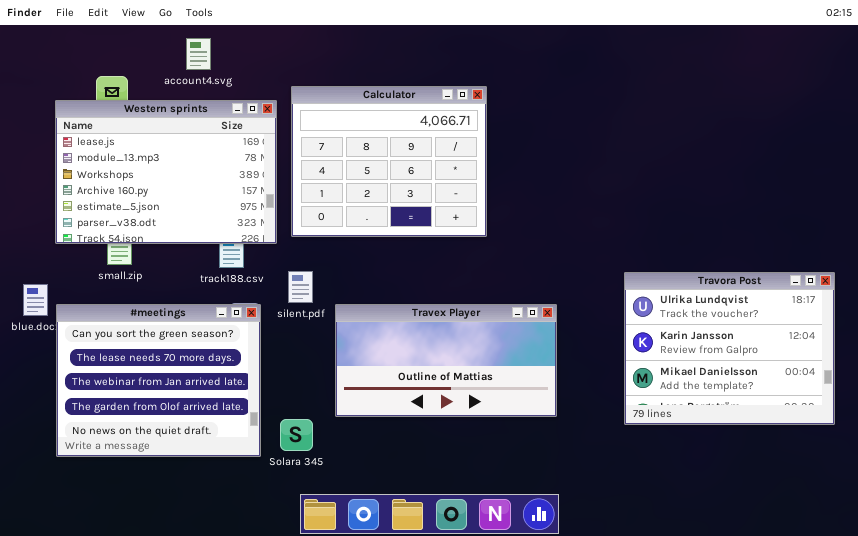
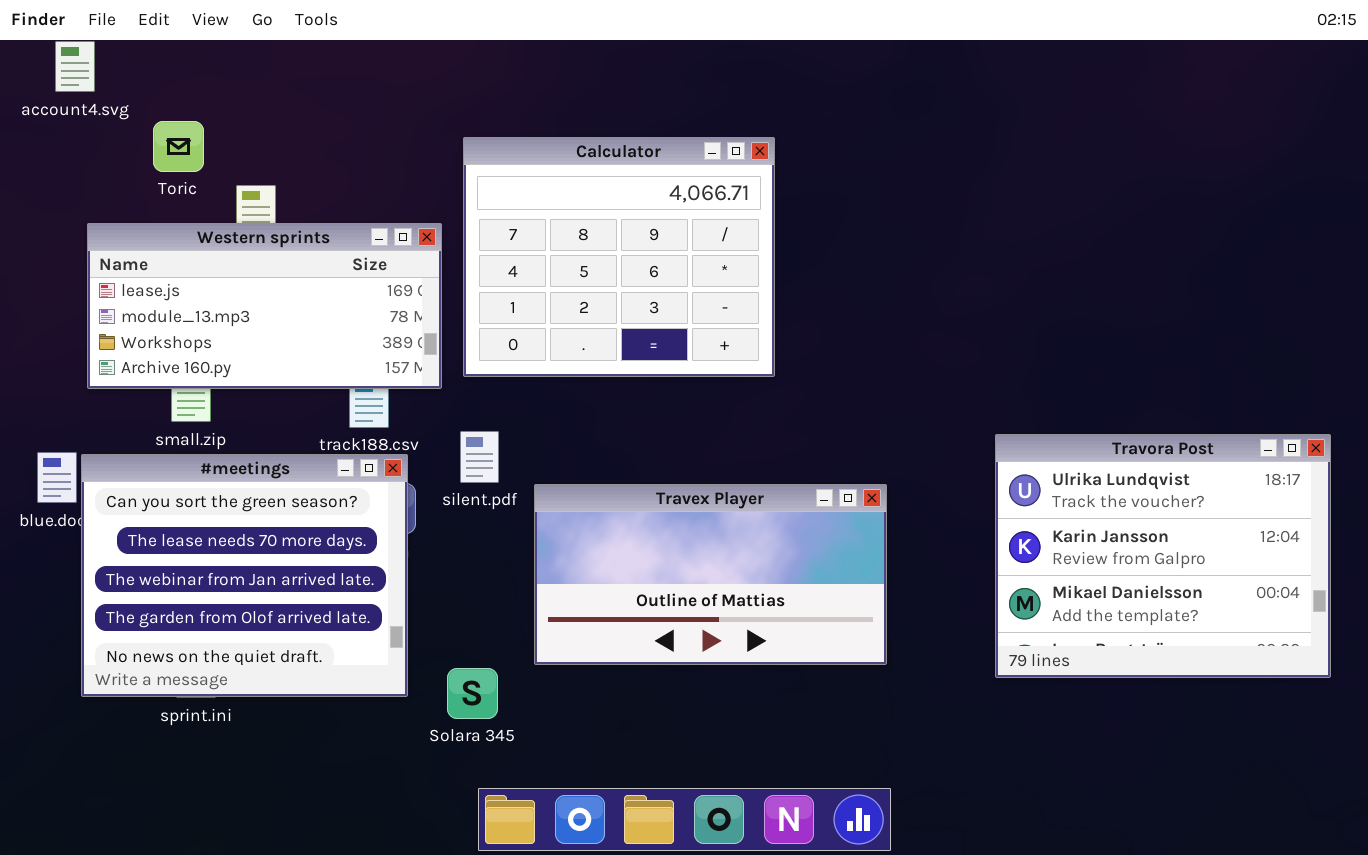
account4.svg: [186,38,211,70] -> [55,41,95,92], moved
Western sprints: [55,100,277,244] -> [87,223,442,389], resized
#meetings: [56,304,261,457] -> [81,454,408,697], moved

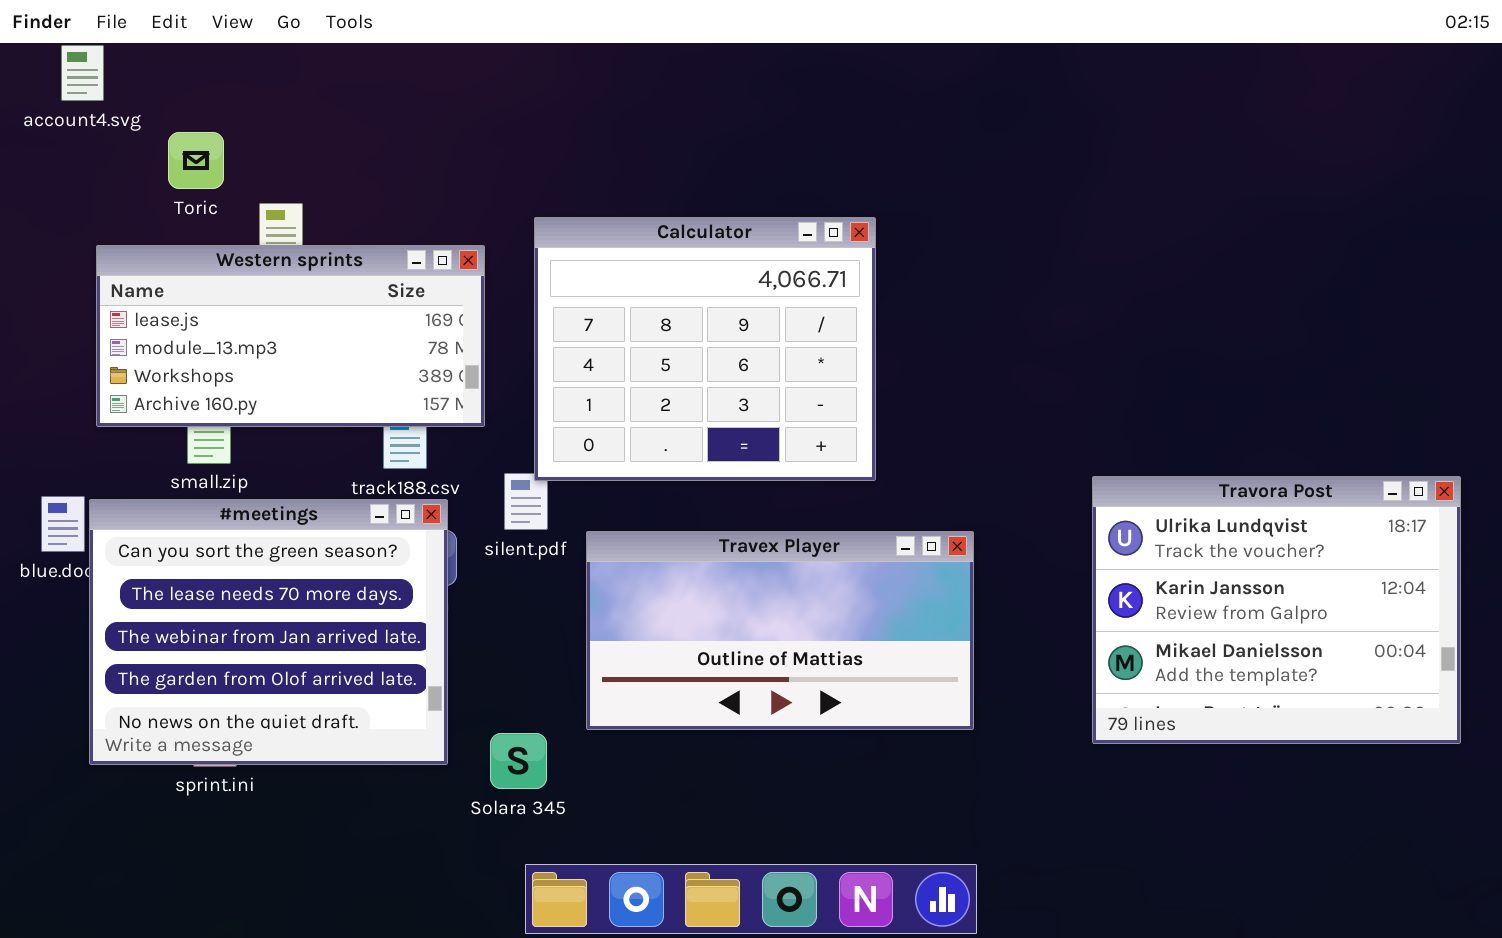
Calculator: [463,137,775,377] -> [534,217,876,481], moved

